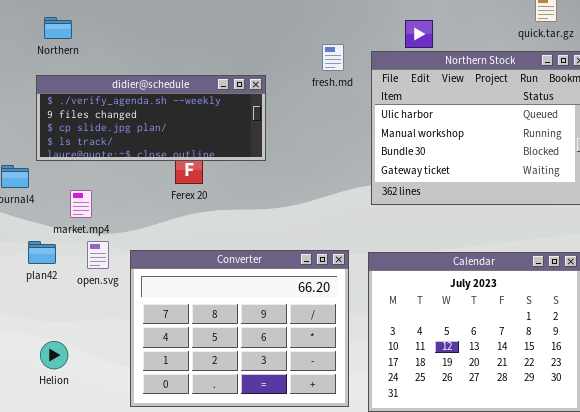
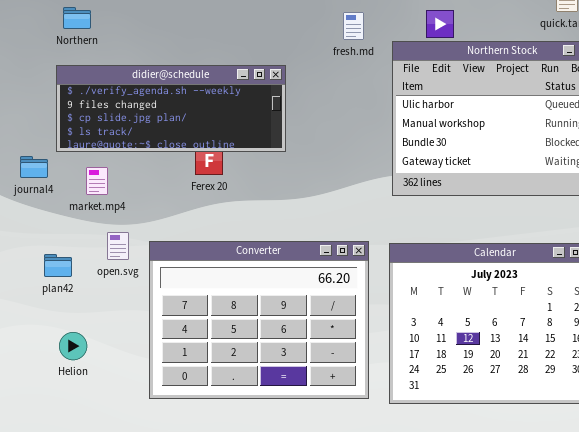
fresh.md: [322,44,344,71] -> [343,12,364,40], moved
market.mp4: [70,190,92,218] -> [86,167,108,195], moved
plan42: [28,241,56,264] -> [44,254,72,277], moved

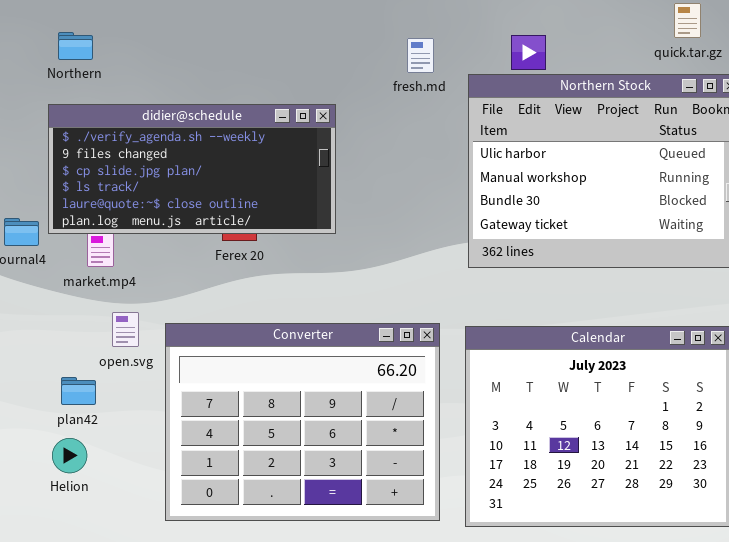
didier@schedule: [56,65,286,152] -> [48,104,336,234], resized
plan42: [44,254,72,277] -> [61,377,96,405], moved

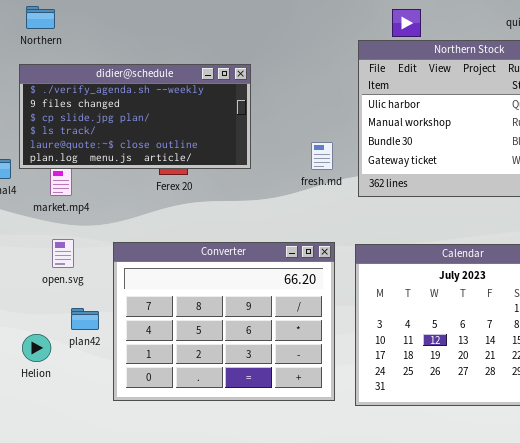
fresh.md: [407,38,434,73] -> [311,142,333,170], moved
open.svg: [112,312,139,347] -> [52,239,74,268], moved
plan42: [61,377,96,405] -> [71,308,99,330], moved

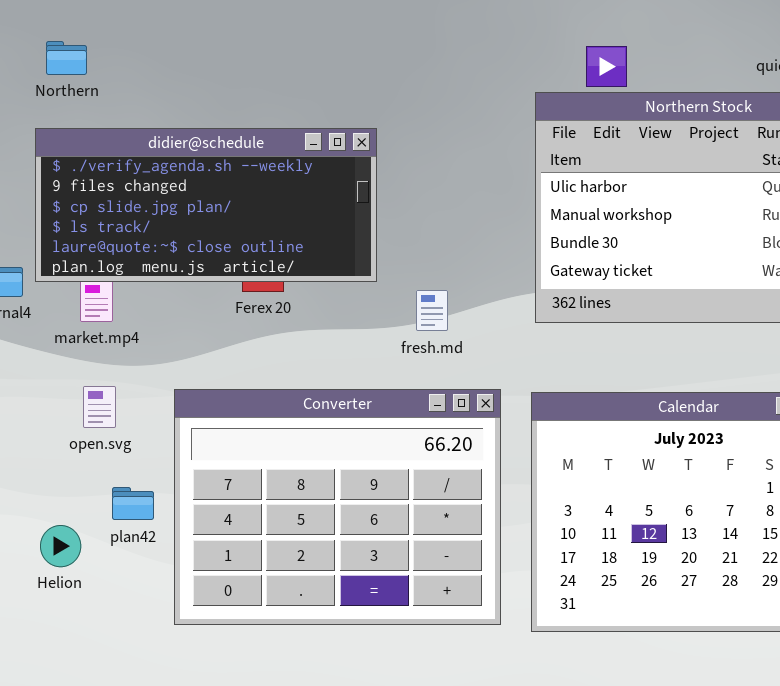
fresh.md: [311,142,333,170] -> [416,290,448,331], moved

